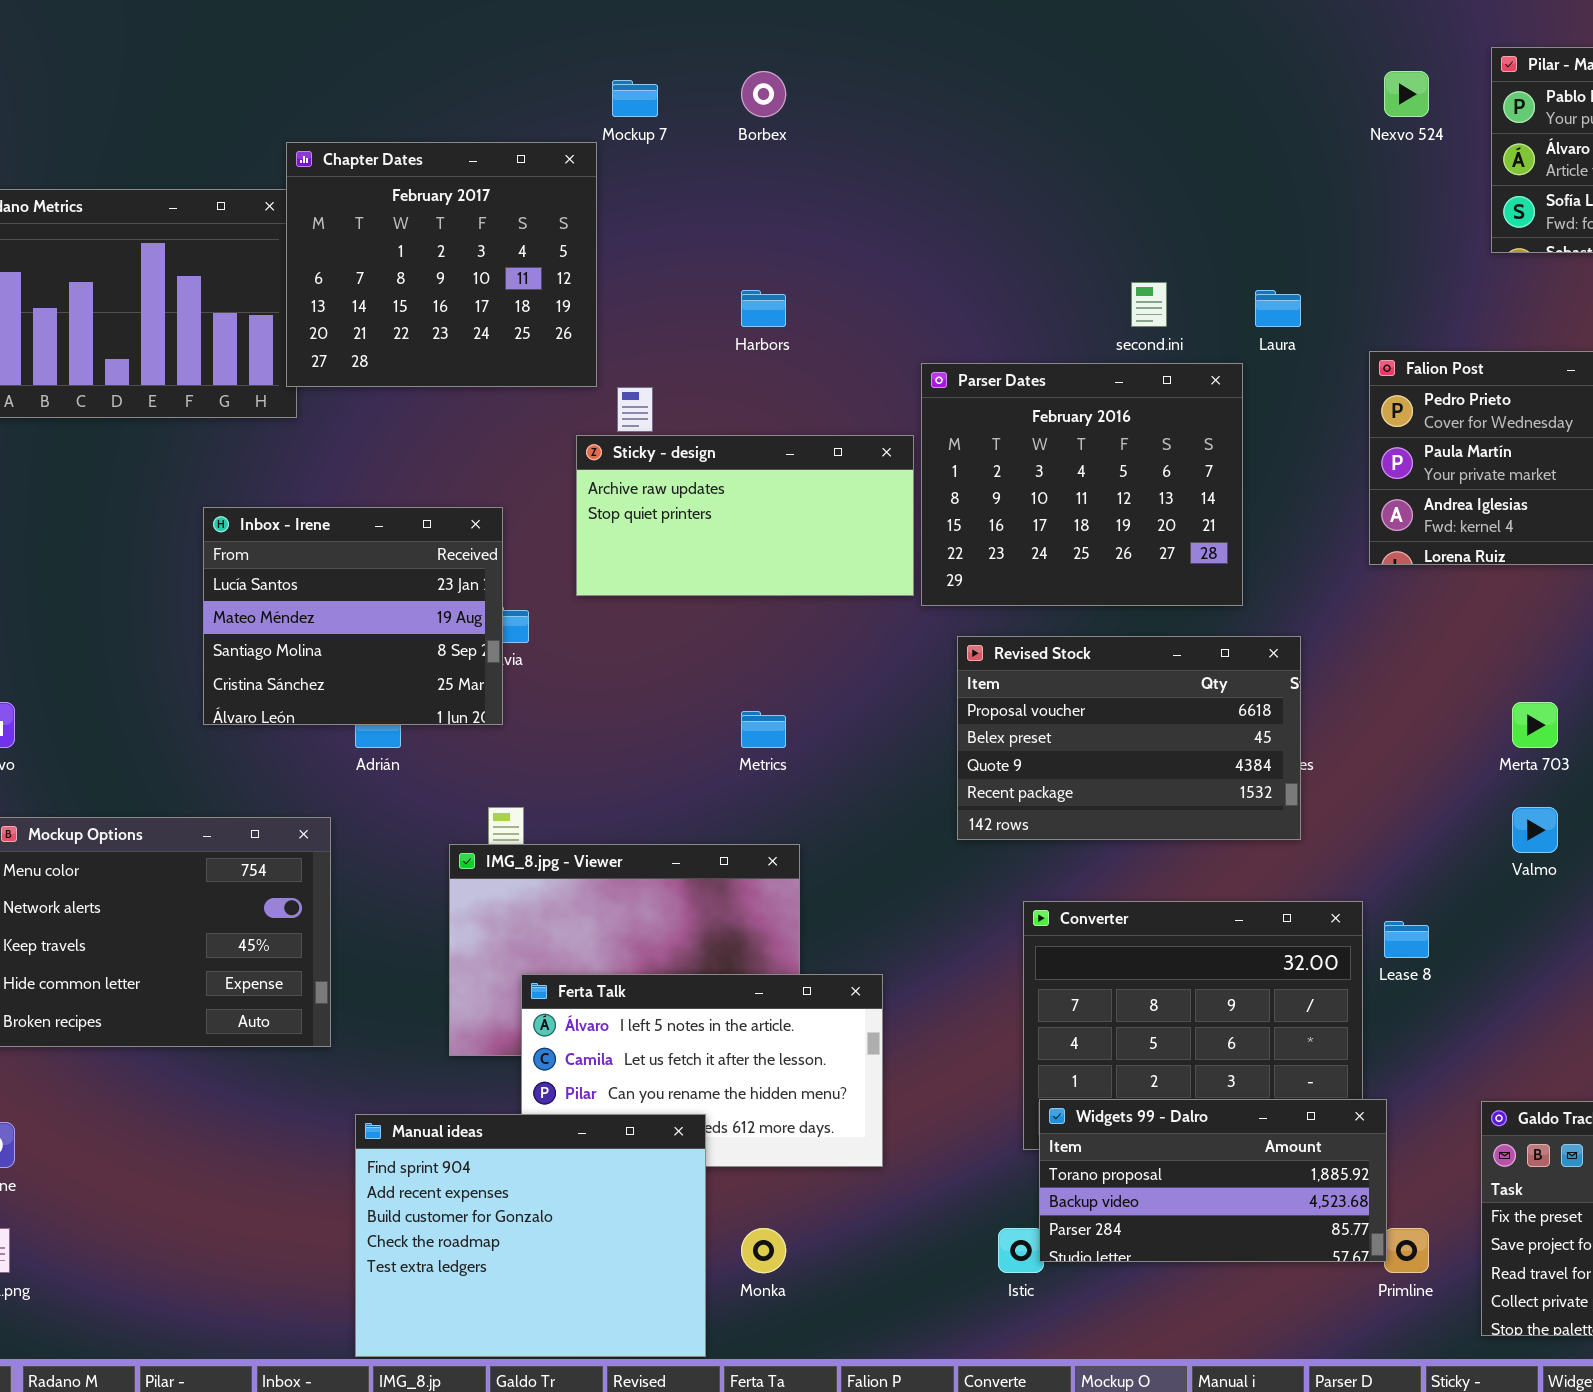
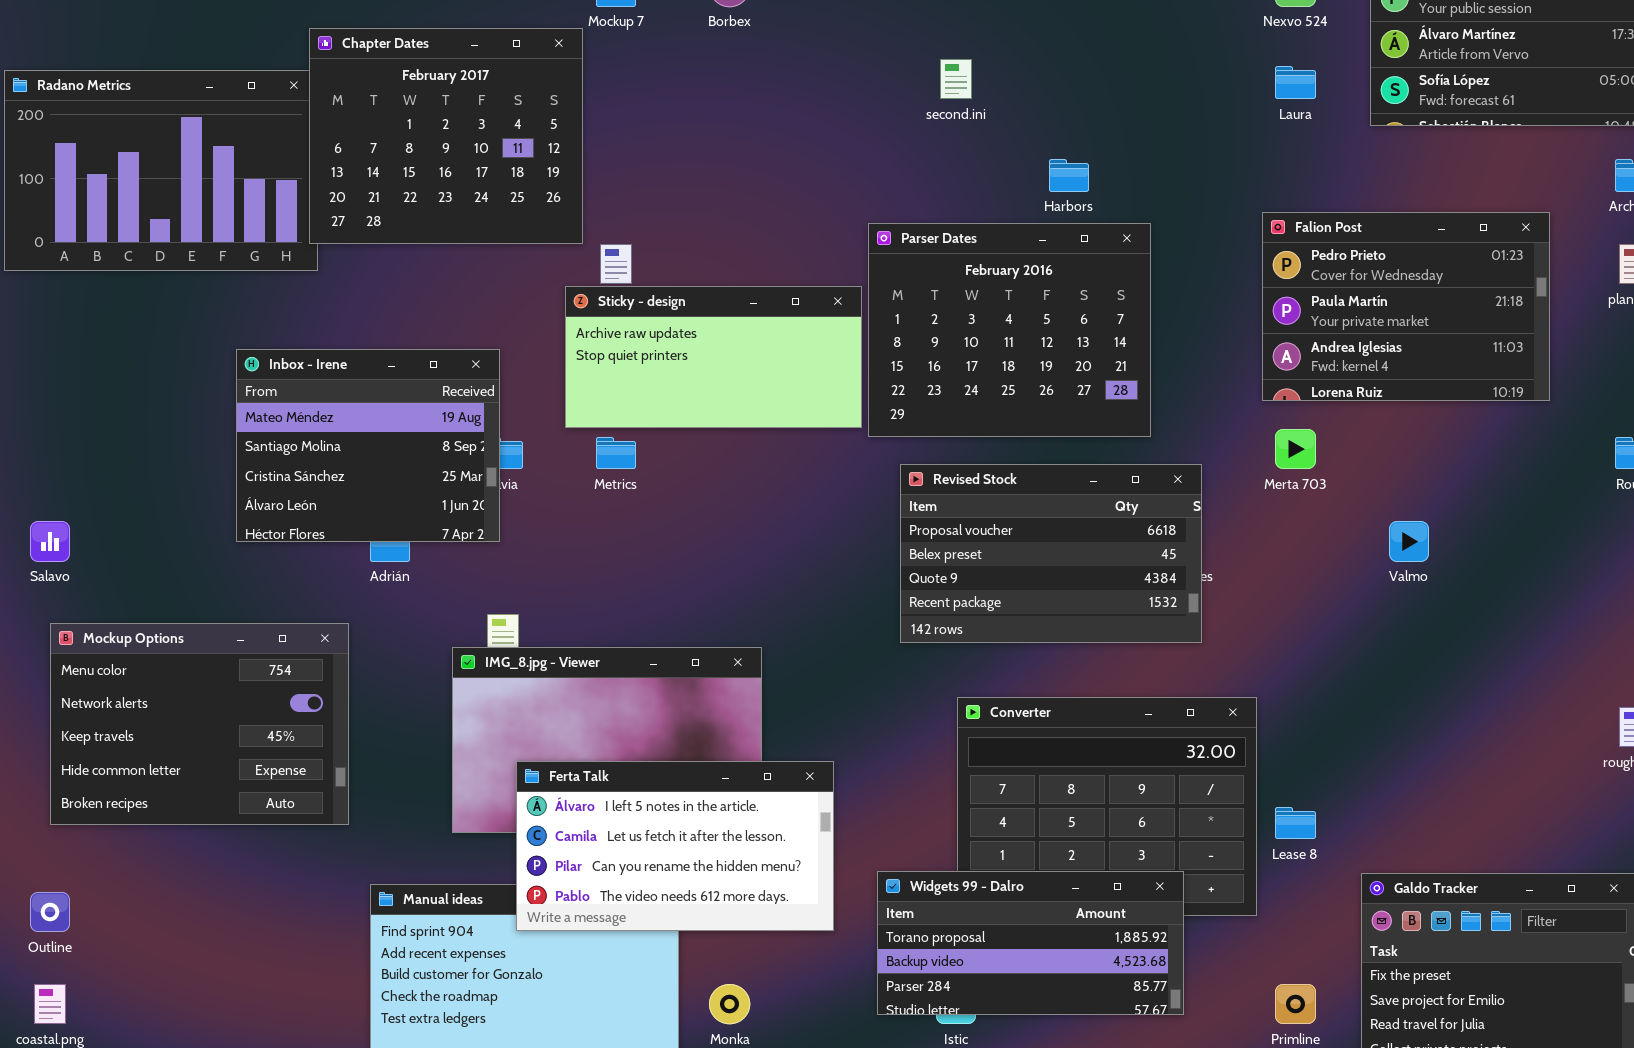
second.ini: [1131,282,1167,327] -> [940,59,972,99], moved
Harbors: [741,290,786,327] -> [1049,159,1089,192], moved
Laura: [1255,290,1301,327] -> [1275,66,1316,99], moved
Inbox - Irene: [203,507,503,725] -> [236,349,500,542], scrolled down 1 row
Merta 703: [1512,702,1558,748] -> [1275,429,1316,469], moved
Metrics: [741,711,786,748] -> [596,437,636,469], moved
Valmo: [1512,807,1558,853] -> [1389,521,1429,562], moved
Lease 8: [1384,921,1429,958] -> [1275,807,1316,839], moved
Ferta Talk: [521,974,883,1167] -> [516,761,834,931], raised
Widgets 99 - Dalro: [1039,1099,1387,1262] -> [877,871,1184,1015], moved

